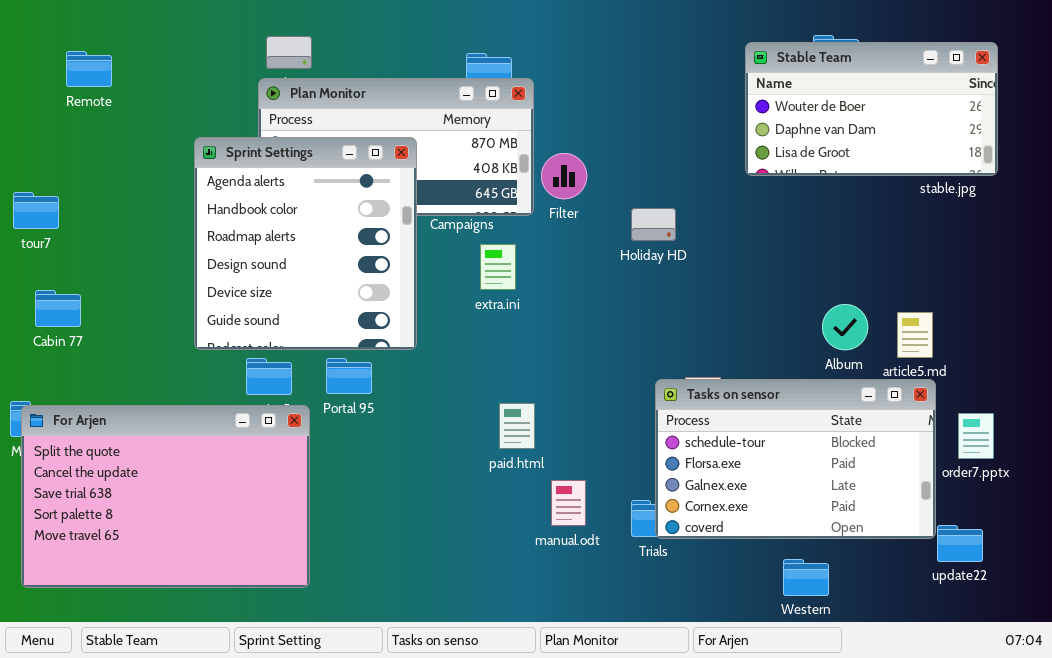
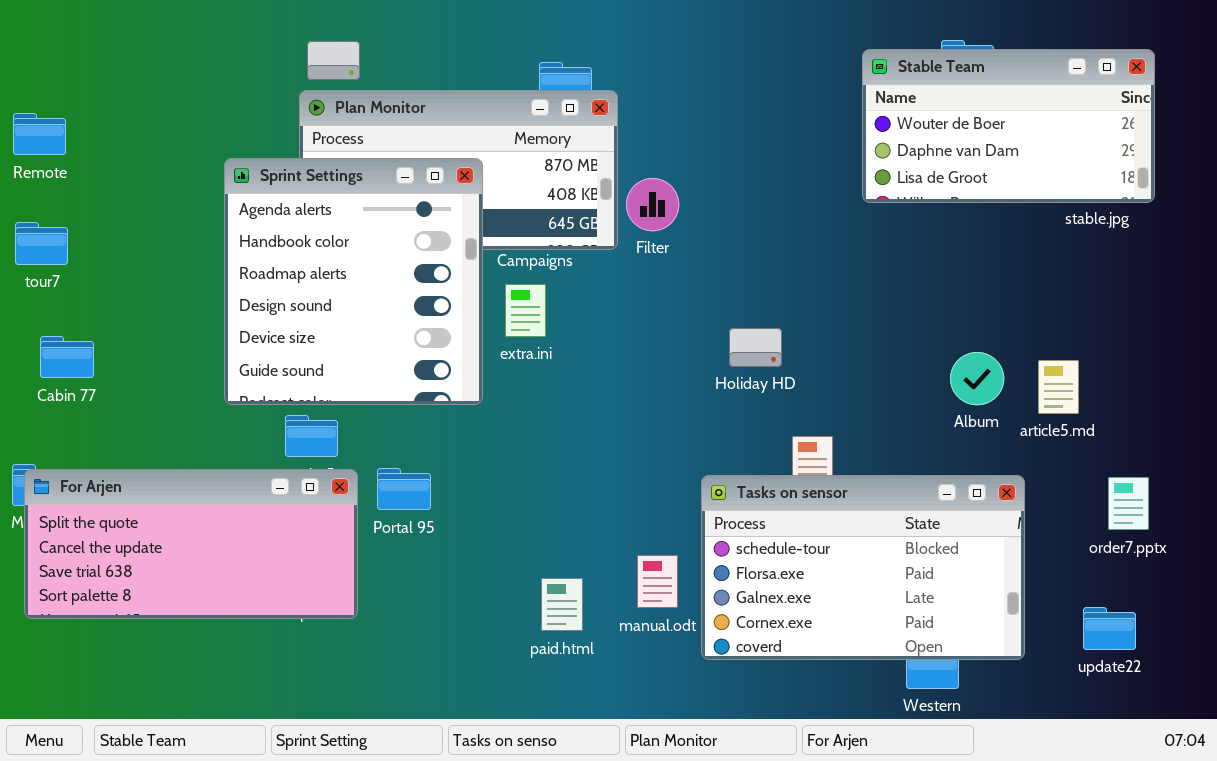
Remote: [66,51,112,87] -> [13,113,66,155], moved
Holiday HD: [631,208,676,241] -> [729,328,782,367], moved
extra.ini: [480,244,516,290] -> [505,284,546,337], moved
Portal 95: [326,358,372,394] -> [377,468,431,510], moved
Tasks on sensor: [655,379,936,539] -> [701,475,1025,660], moved
paid.html: [499,403,535,449] -> [541,578,583,631], moved
For Arjen: [21,405,310,588] -> [24,469,358,619], resized

